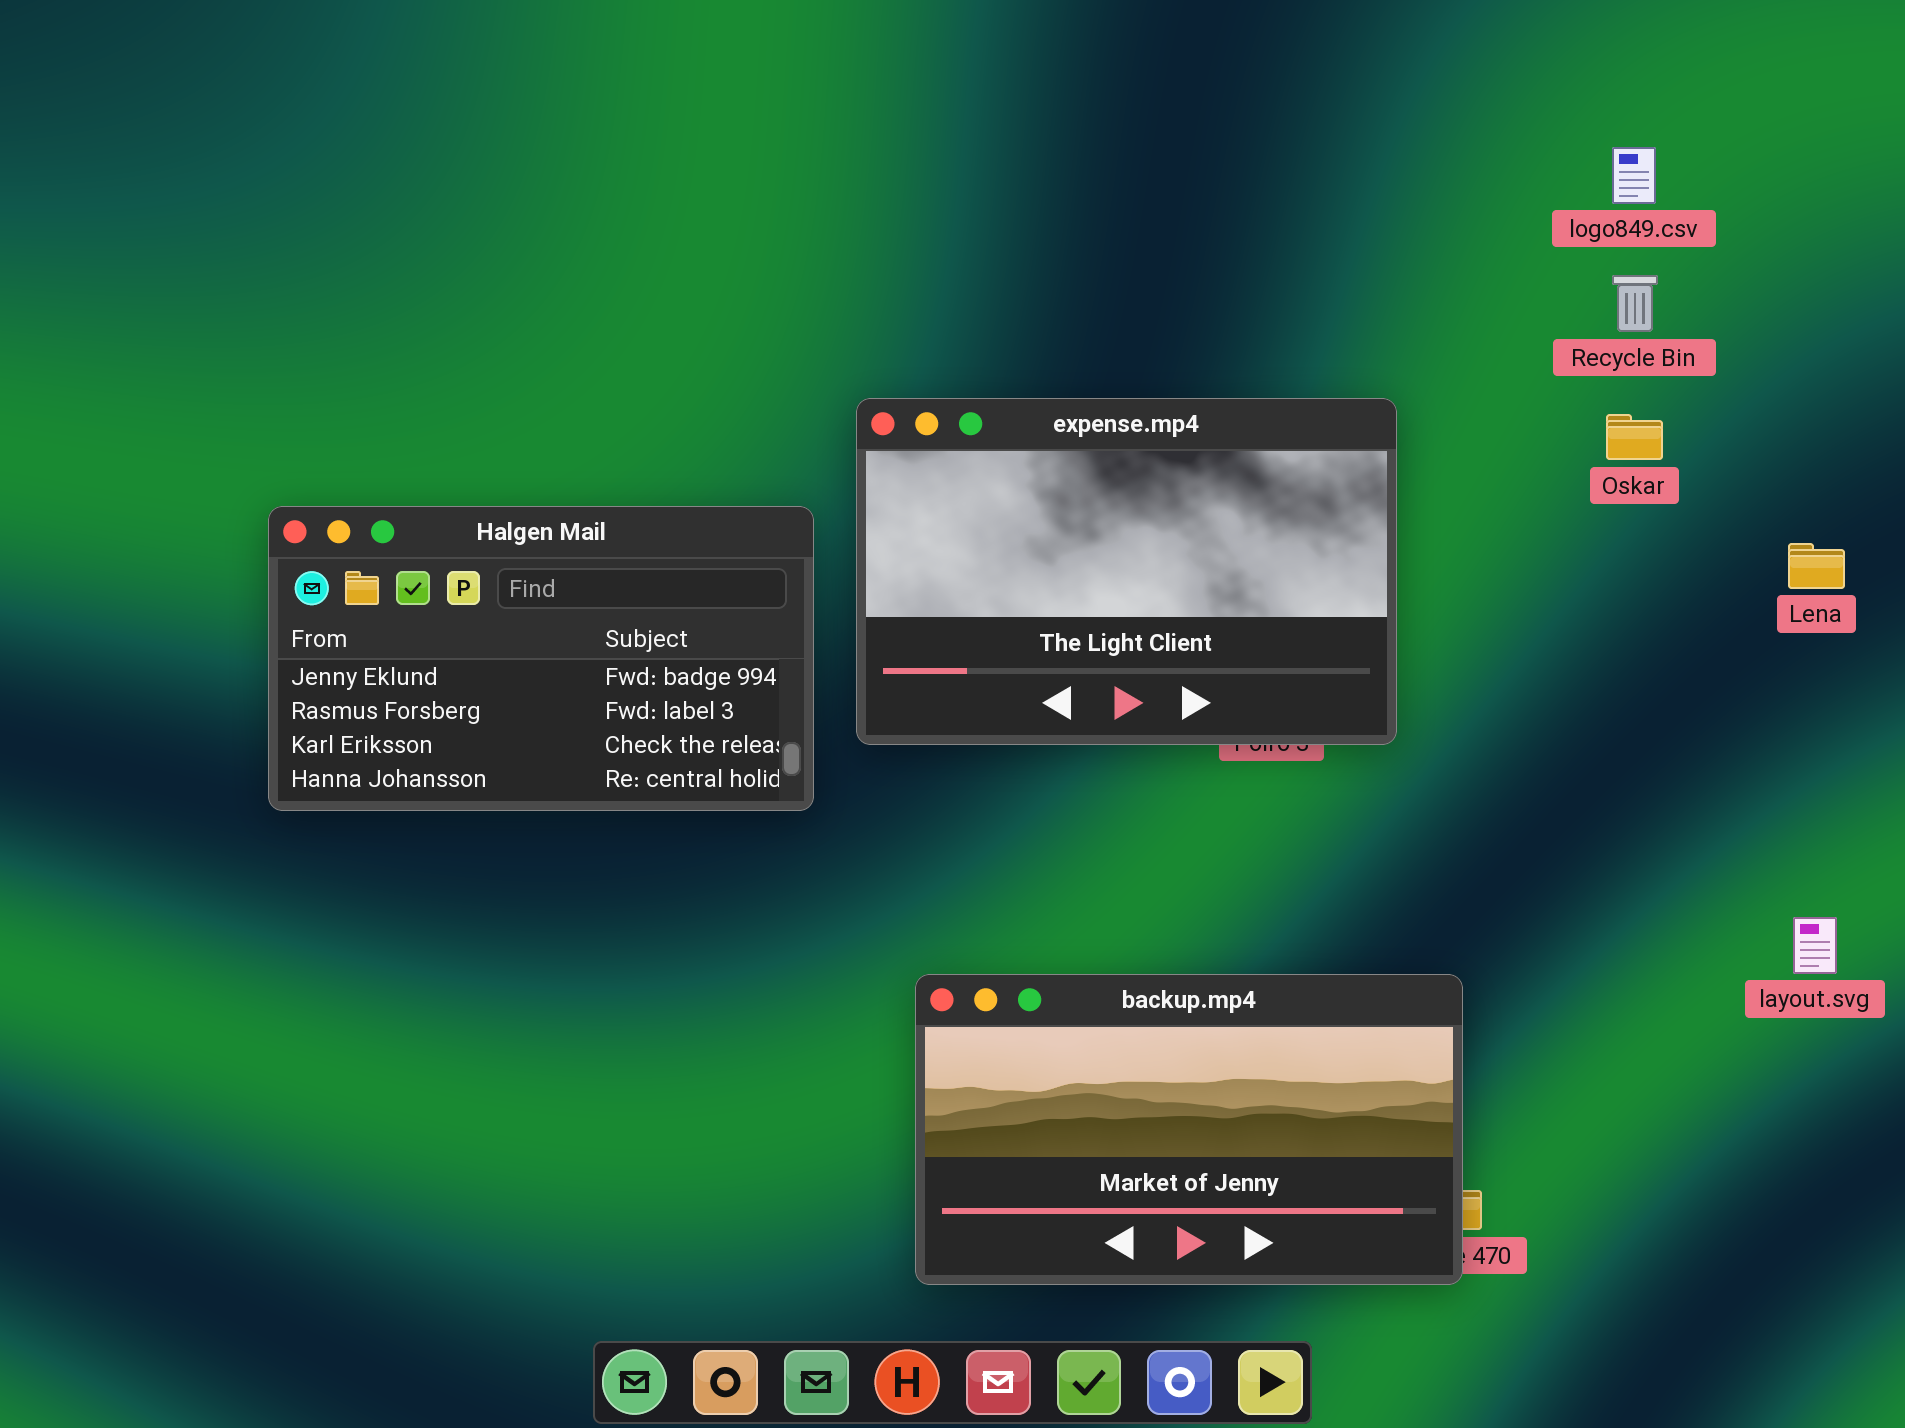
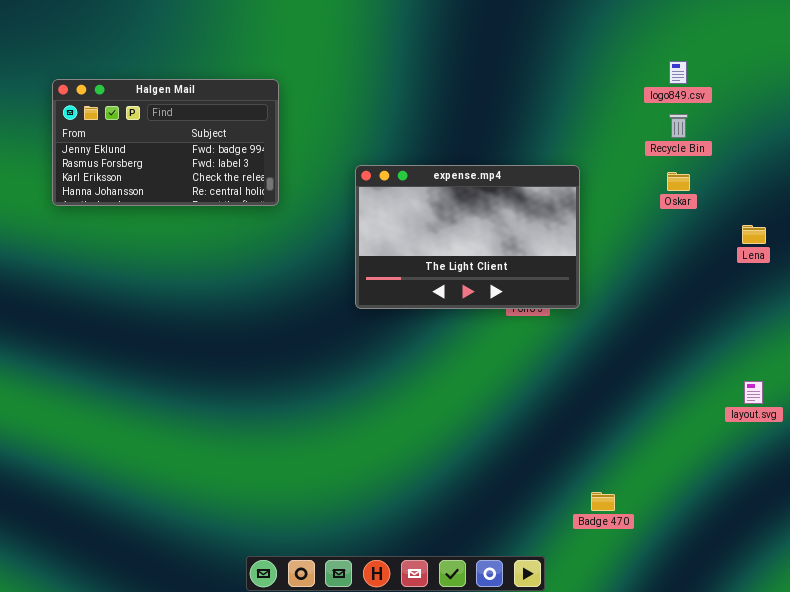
Halgen Mail: [268,506,814,811] -> [52,79,279,206], moved
backup.mp4: [915,974,1463,1285] -> none, closed

